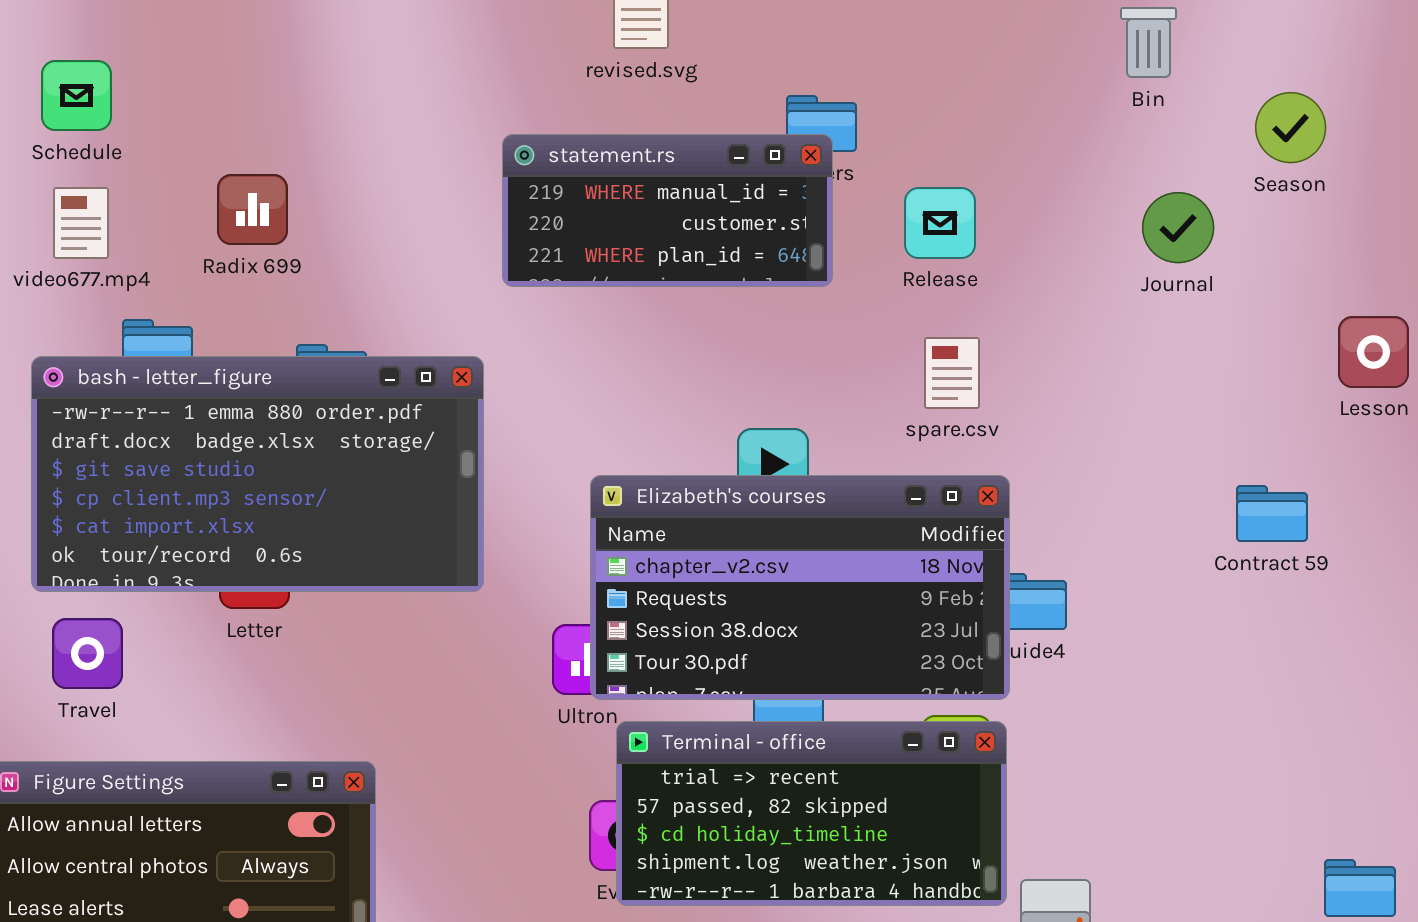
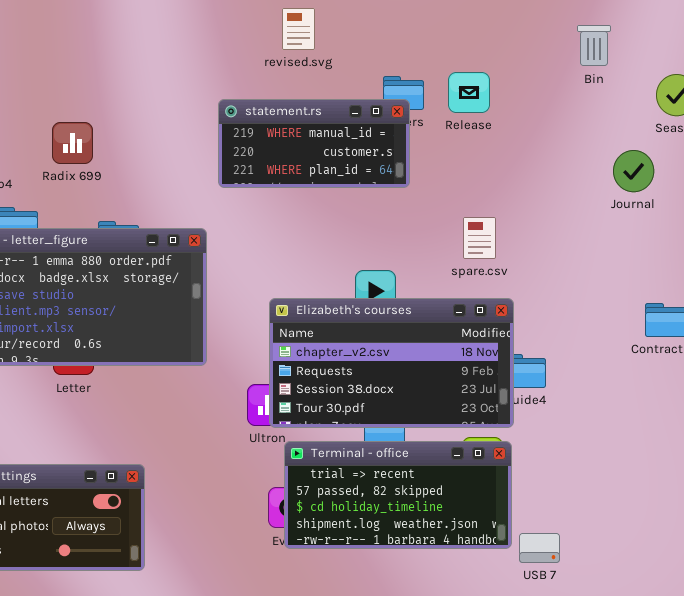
Release: [904,187,976,259] -> [448,72,490,113], moved
Journal: [1142,192,1214,263] -> [613,150,654,192], moved

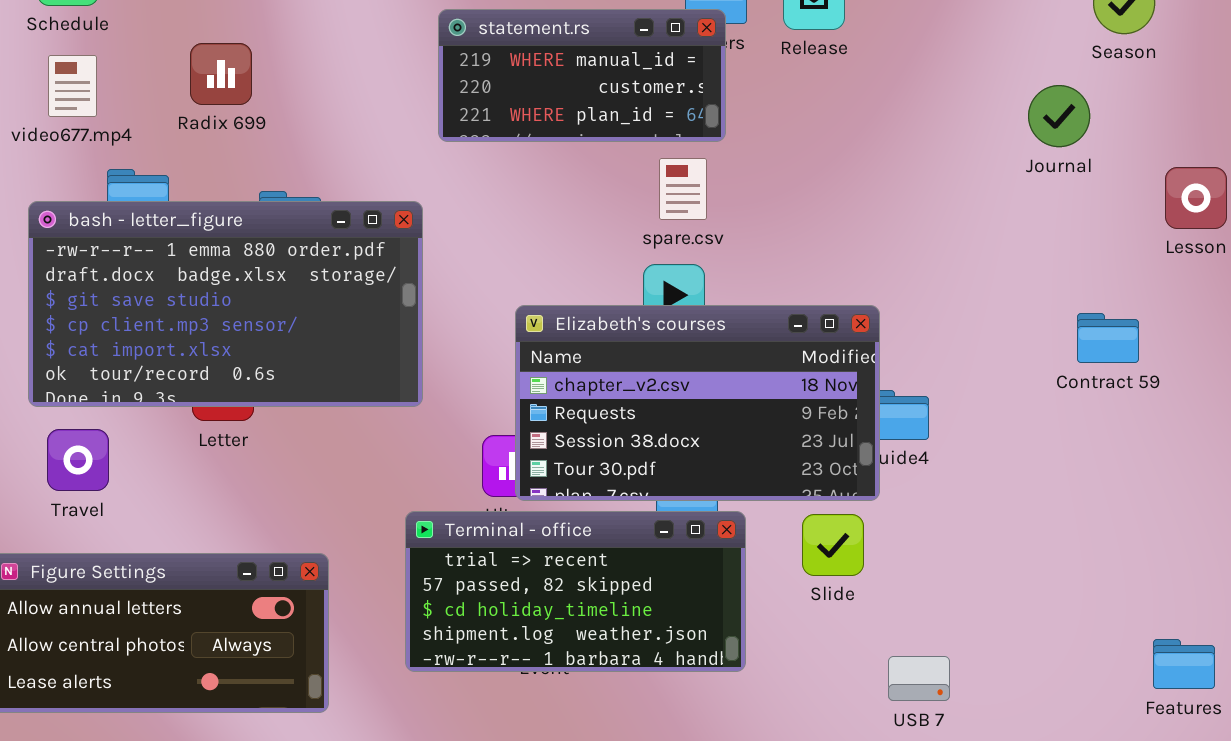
spare.csv: [463,217,496,259] -> [659,158,707,220], moved
Terminal - office: [284,441,512,549] -> [405,511,746,672], moved

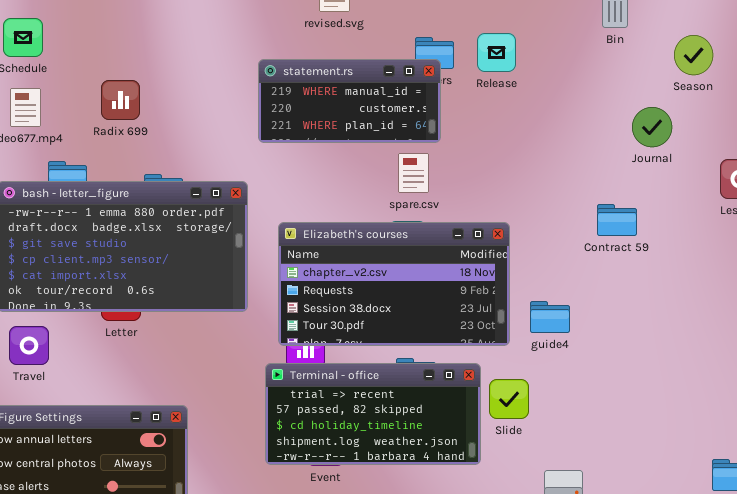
Elizabeth's courses: [515,305,880,501] -> [278,222,510,346], moved
Contract 59: [1077,313,1139,363] -> [597,204,637,236], moved
Terminal - office: [405,511,746,672] -> [265,363,481,465], moved

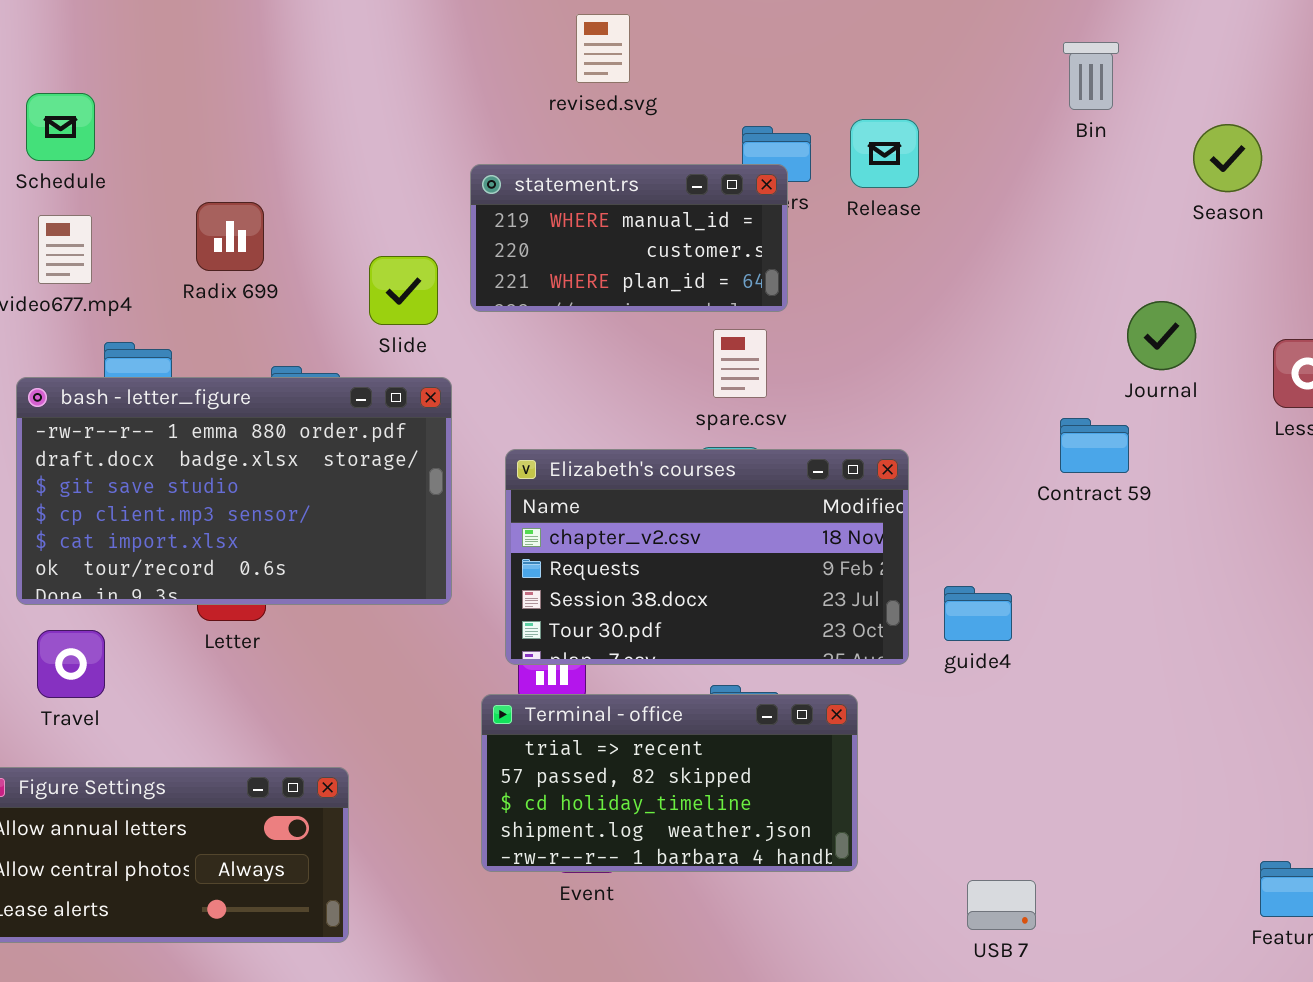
Journal: [632,107,672,147] -> [1127,301,1196,370], moved
Slide: [489,379,529,419] -> [369,256,438,325], moved

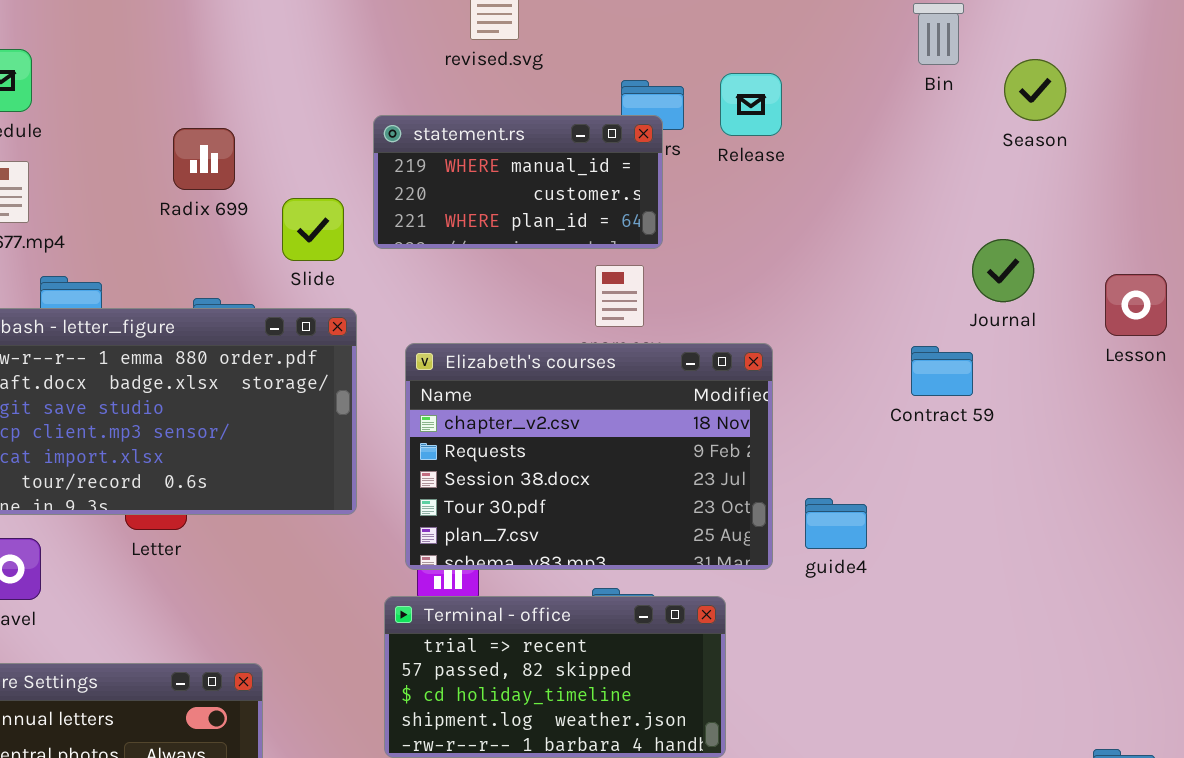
Season: [1193,124,1262,192] -> [1004,59,1066,121], moved
Radix 699: [196,202,264,271] -> [173,128,235,190], moved
Elizabeth's courses: [505,449,909,665] -> [405,343,773,570], resized

